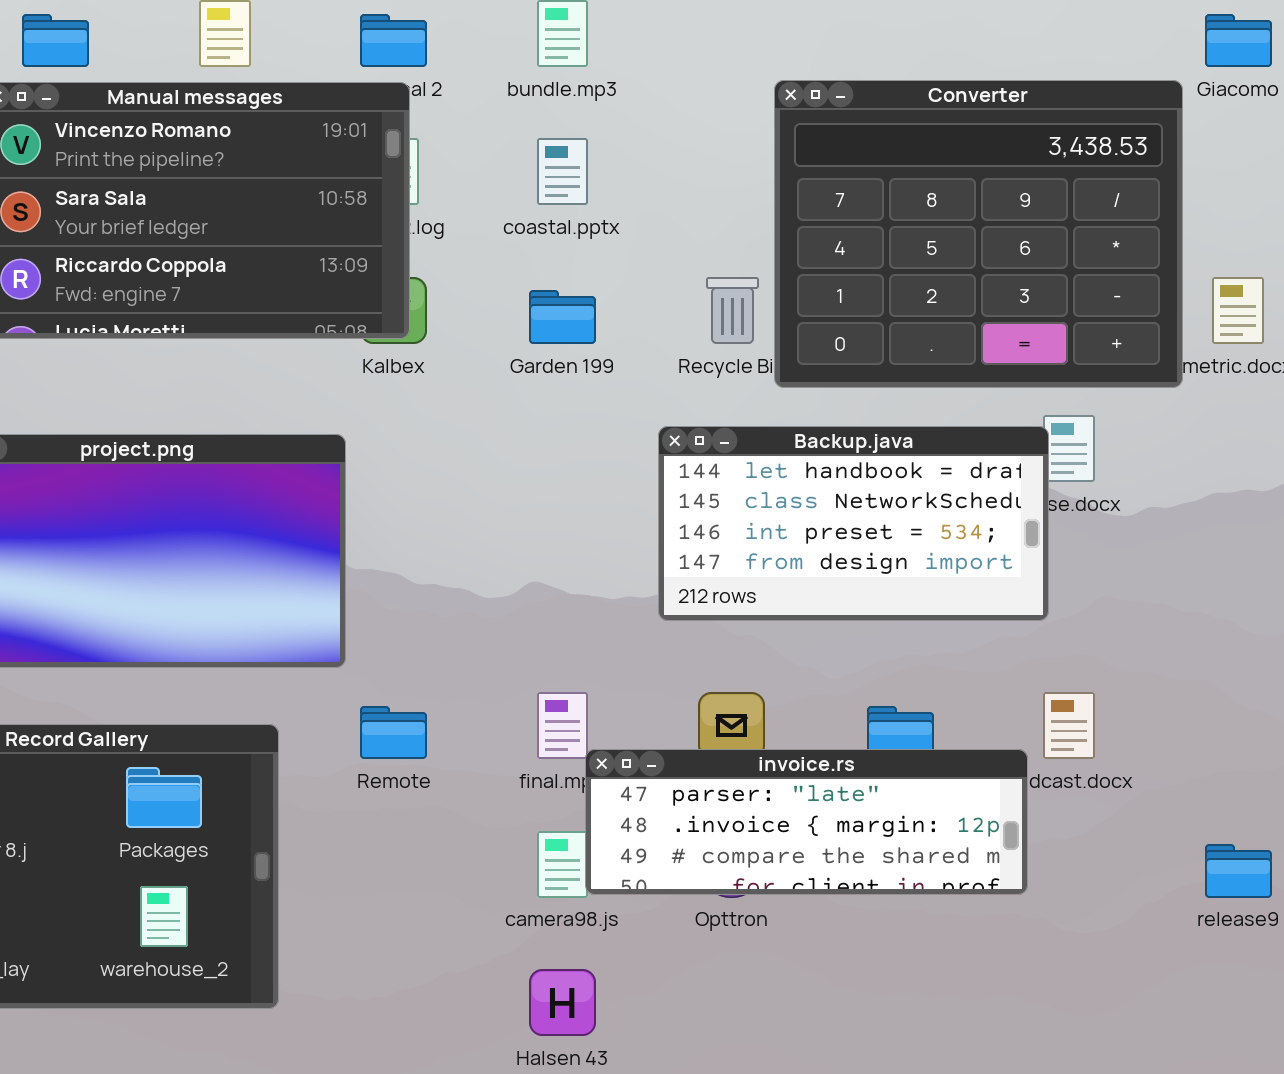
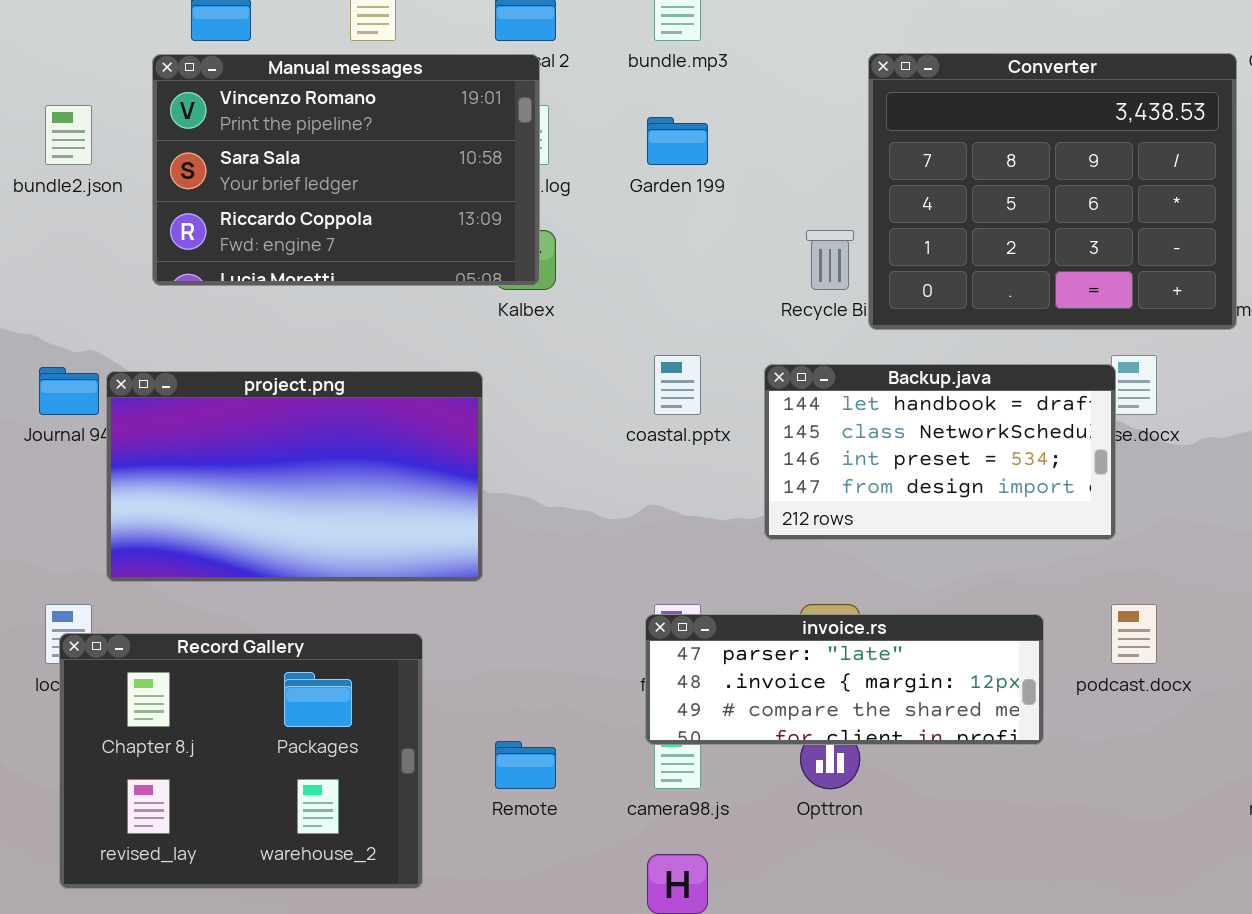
coastal.pptx: [537,138,588,205] -> [654,355,701,415], moved
Garden 199: [529,290,596,344] -> [647,117,708,165], moved
Remote: [360,706,427,759] -> [495,741,556,789], moved
invoice.rs: [585,749,1028,895] -> [645,614,1044,745], moved

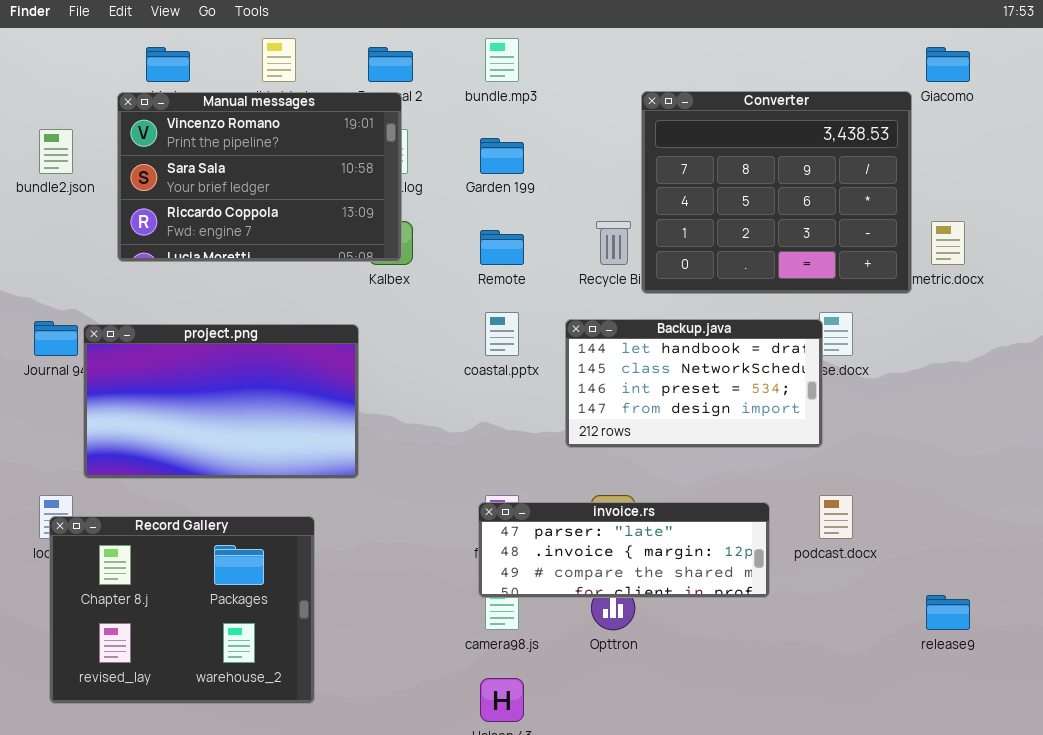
Remote: [495,741,556,789] -> [480,230,524,265], moved

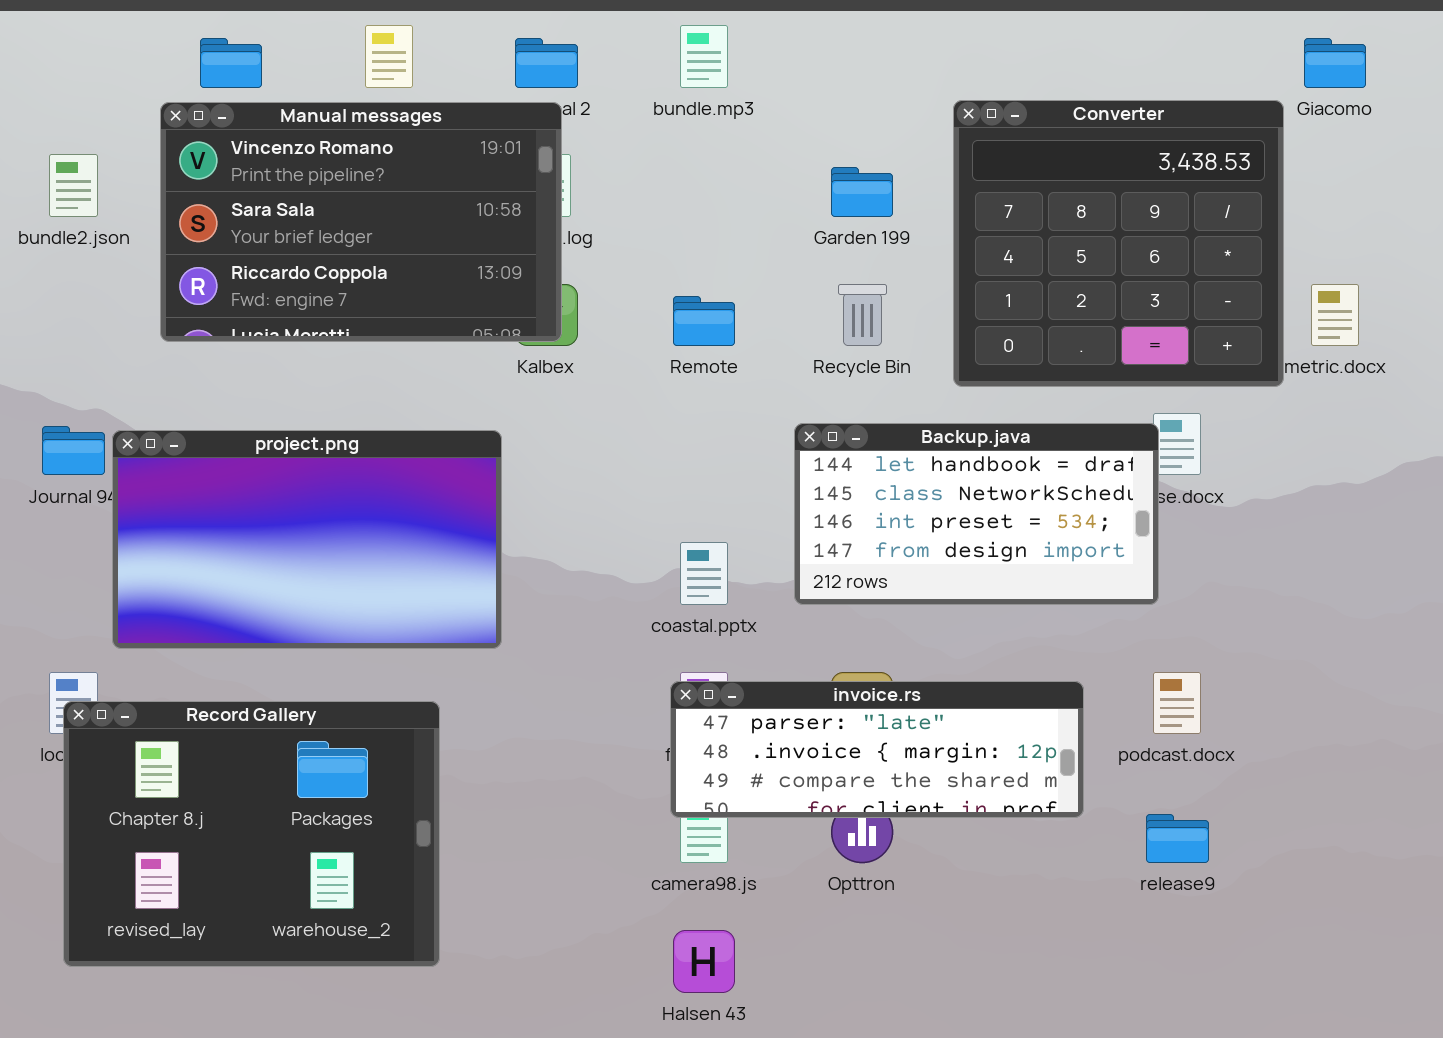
Converter: [641,91,912,294] -> [953,100,1284,387], resized
Garden 199: [480,138,524,174] -> [831,167,893,217], moved
coastal.pptx: [485,312,519,356] -> [680,542,728,605], moved
release9: [926,595,970,630] -> [1146,814,1209,863], moved

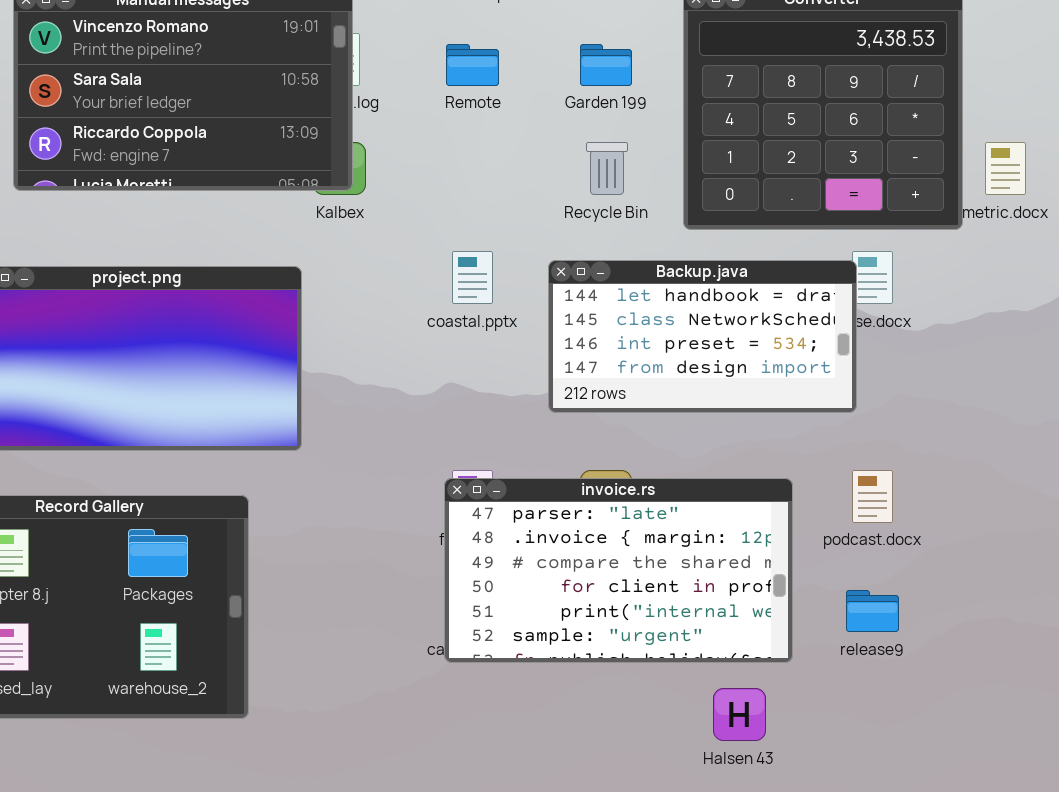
Remote: [673,296,735,346] -> [446,44,499,86], moved
coastal.pptx: [680,542,728,605] -> [452,251,493,304], moved
invoice.rs: [670,681,1084,818] -> [444,478,793,663], resized
Halsen 43: [673,930,735,993] -> [713,688,766,741], moved

